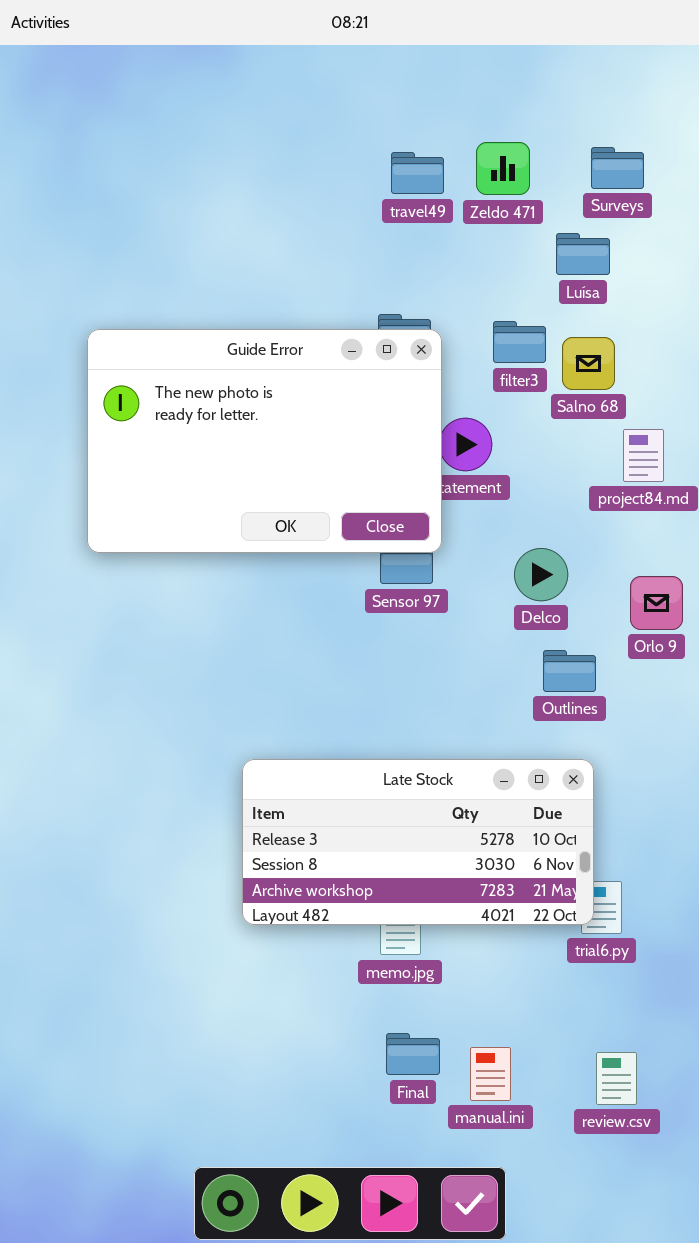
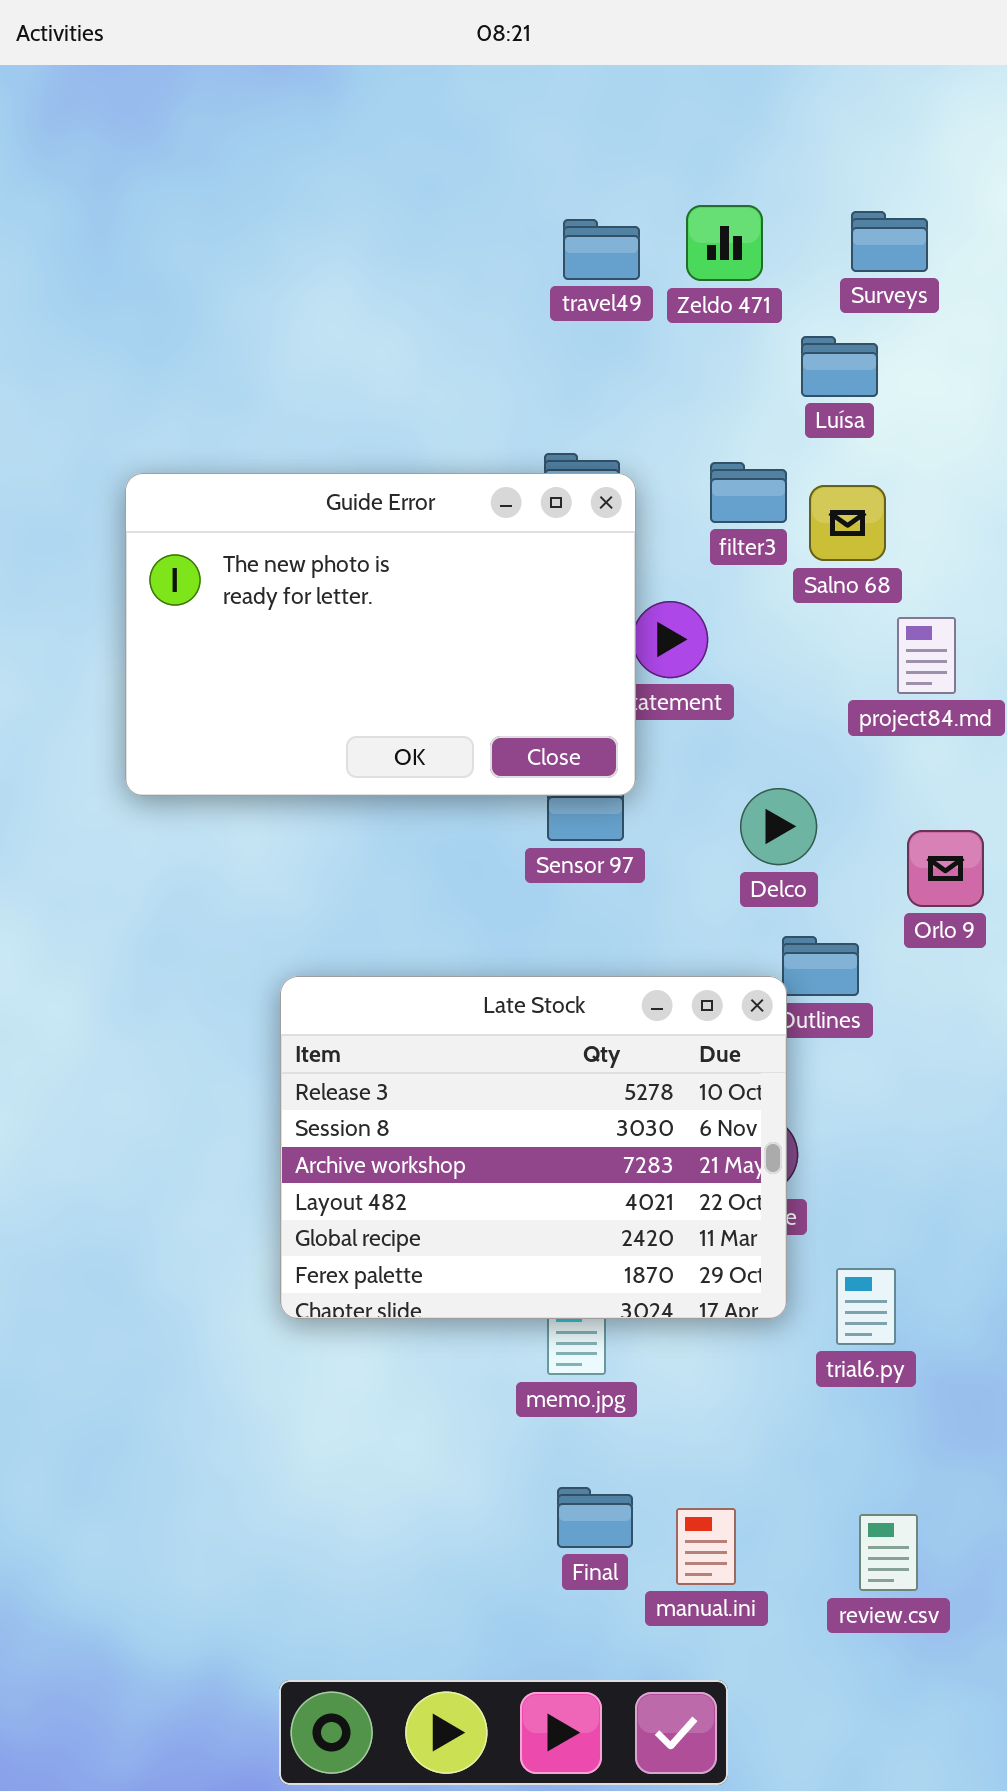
Late Stock: [242,759,594,925] -> [280,976,787,1319], moved, resized

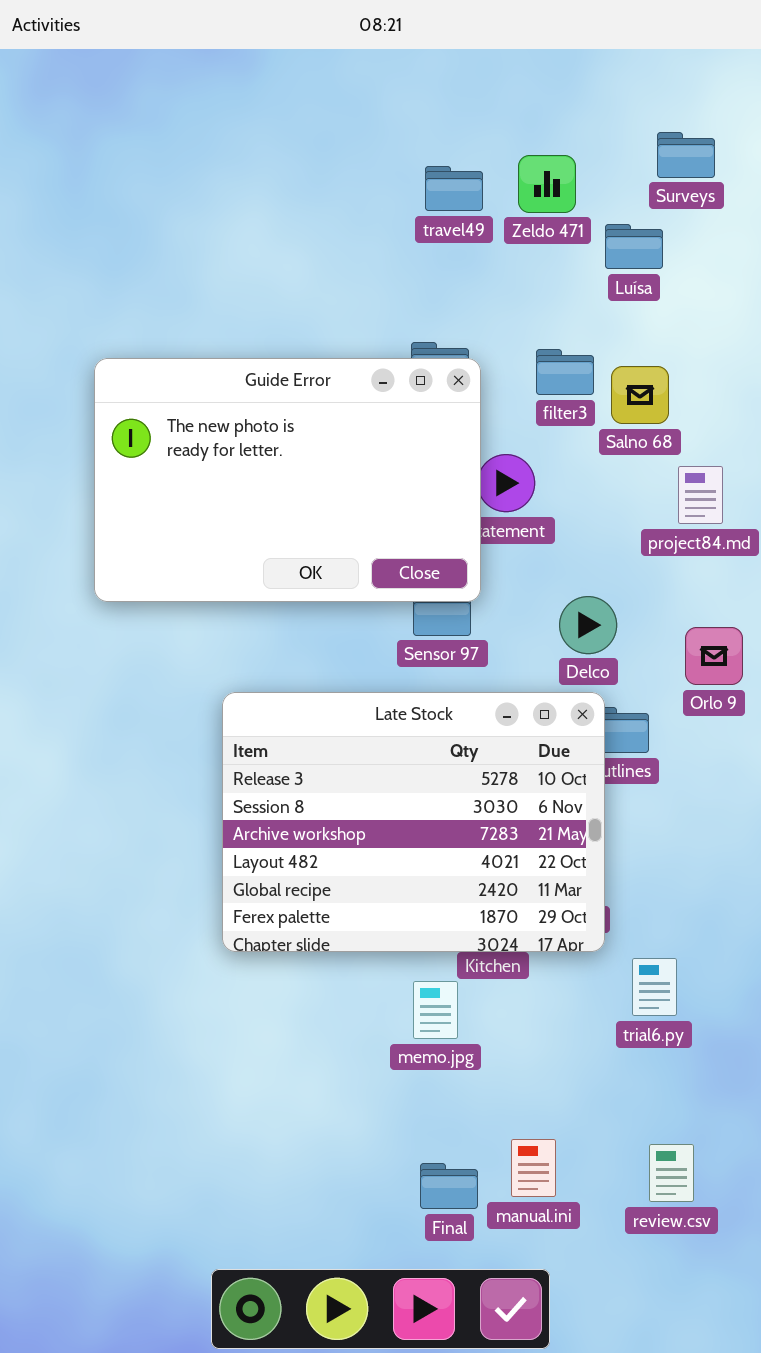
Surveys: [851,211,928,272] -> [657,132,715,178], moved
Luísa: [801,336,878,397] -> [605,224,663,269], moved
Late Stock: [280,976,787,1319] -> [222,692,605,952], moved
Final: [557,1487,633,1548] -> [420,1163,478,1209], moved

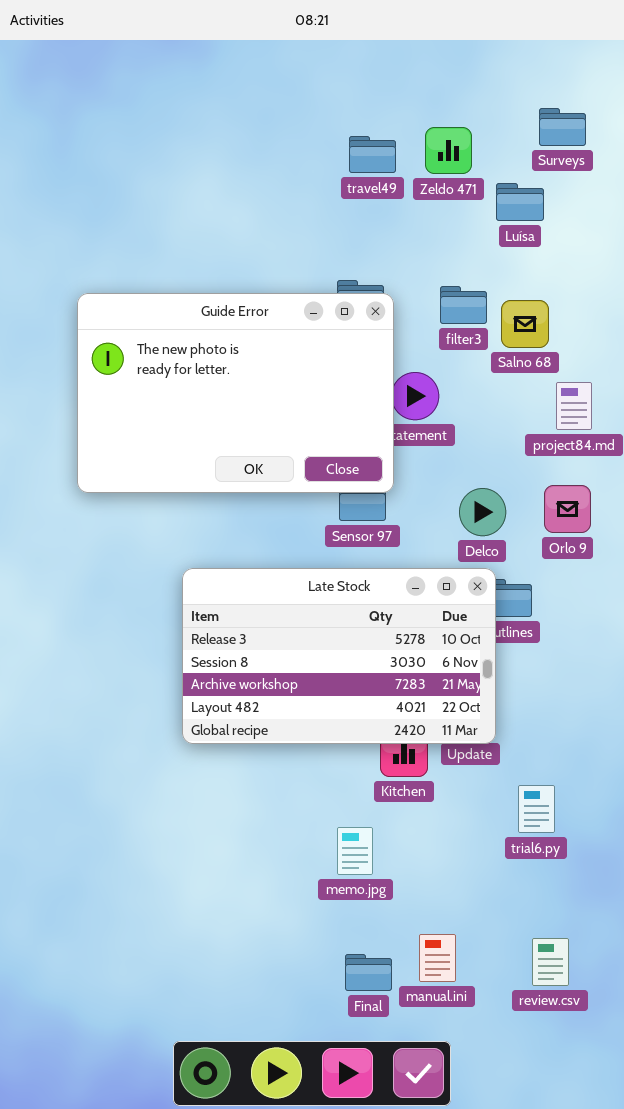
Orlo 9: [685,627,743,685] -> [544,485,591,533], moved
Late Stock: [222,692,605,952] -> [182,568,496,744], resized
memo.jpg: [413,981,458,1039] -> [337,827,373,875], moved

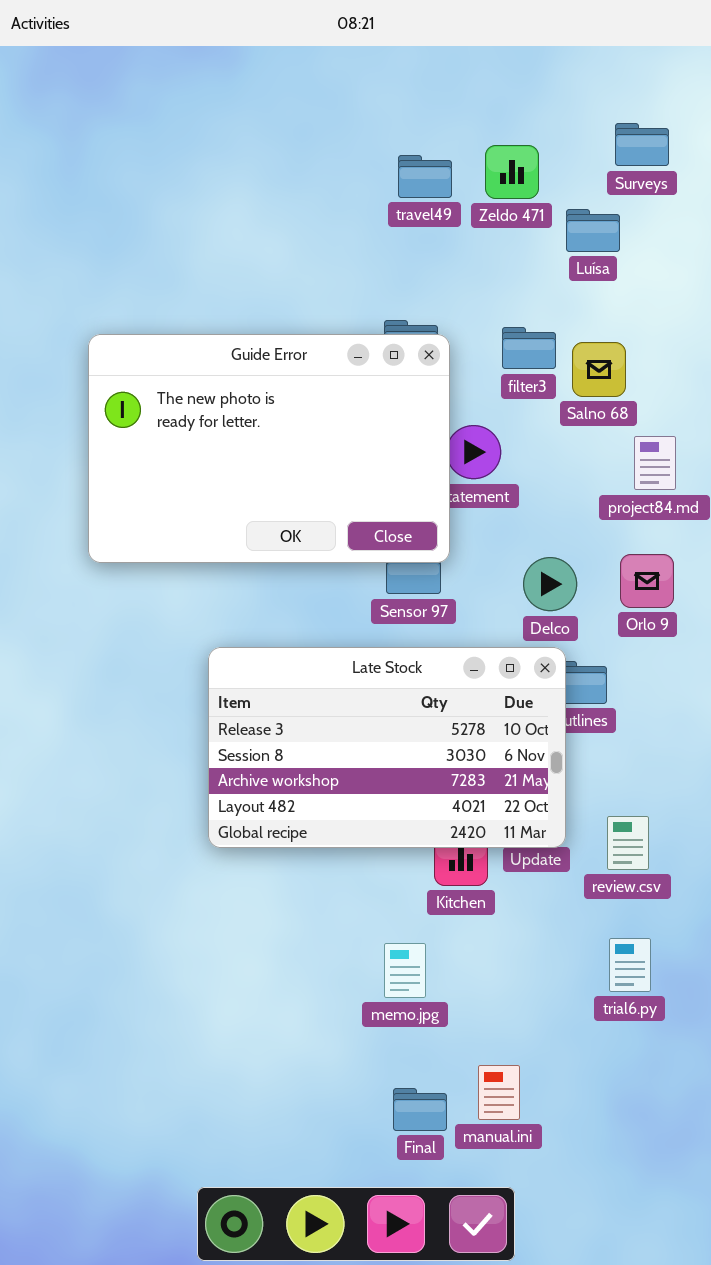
trial6.py: [518,785,555,833] -> [609,938,651,992], moved
review.csv: [532,938,569,986] -> [607,816,649,870], moved

